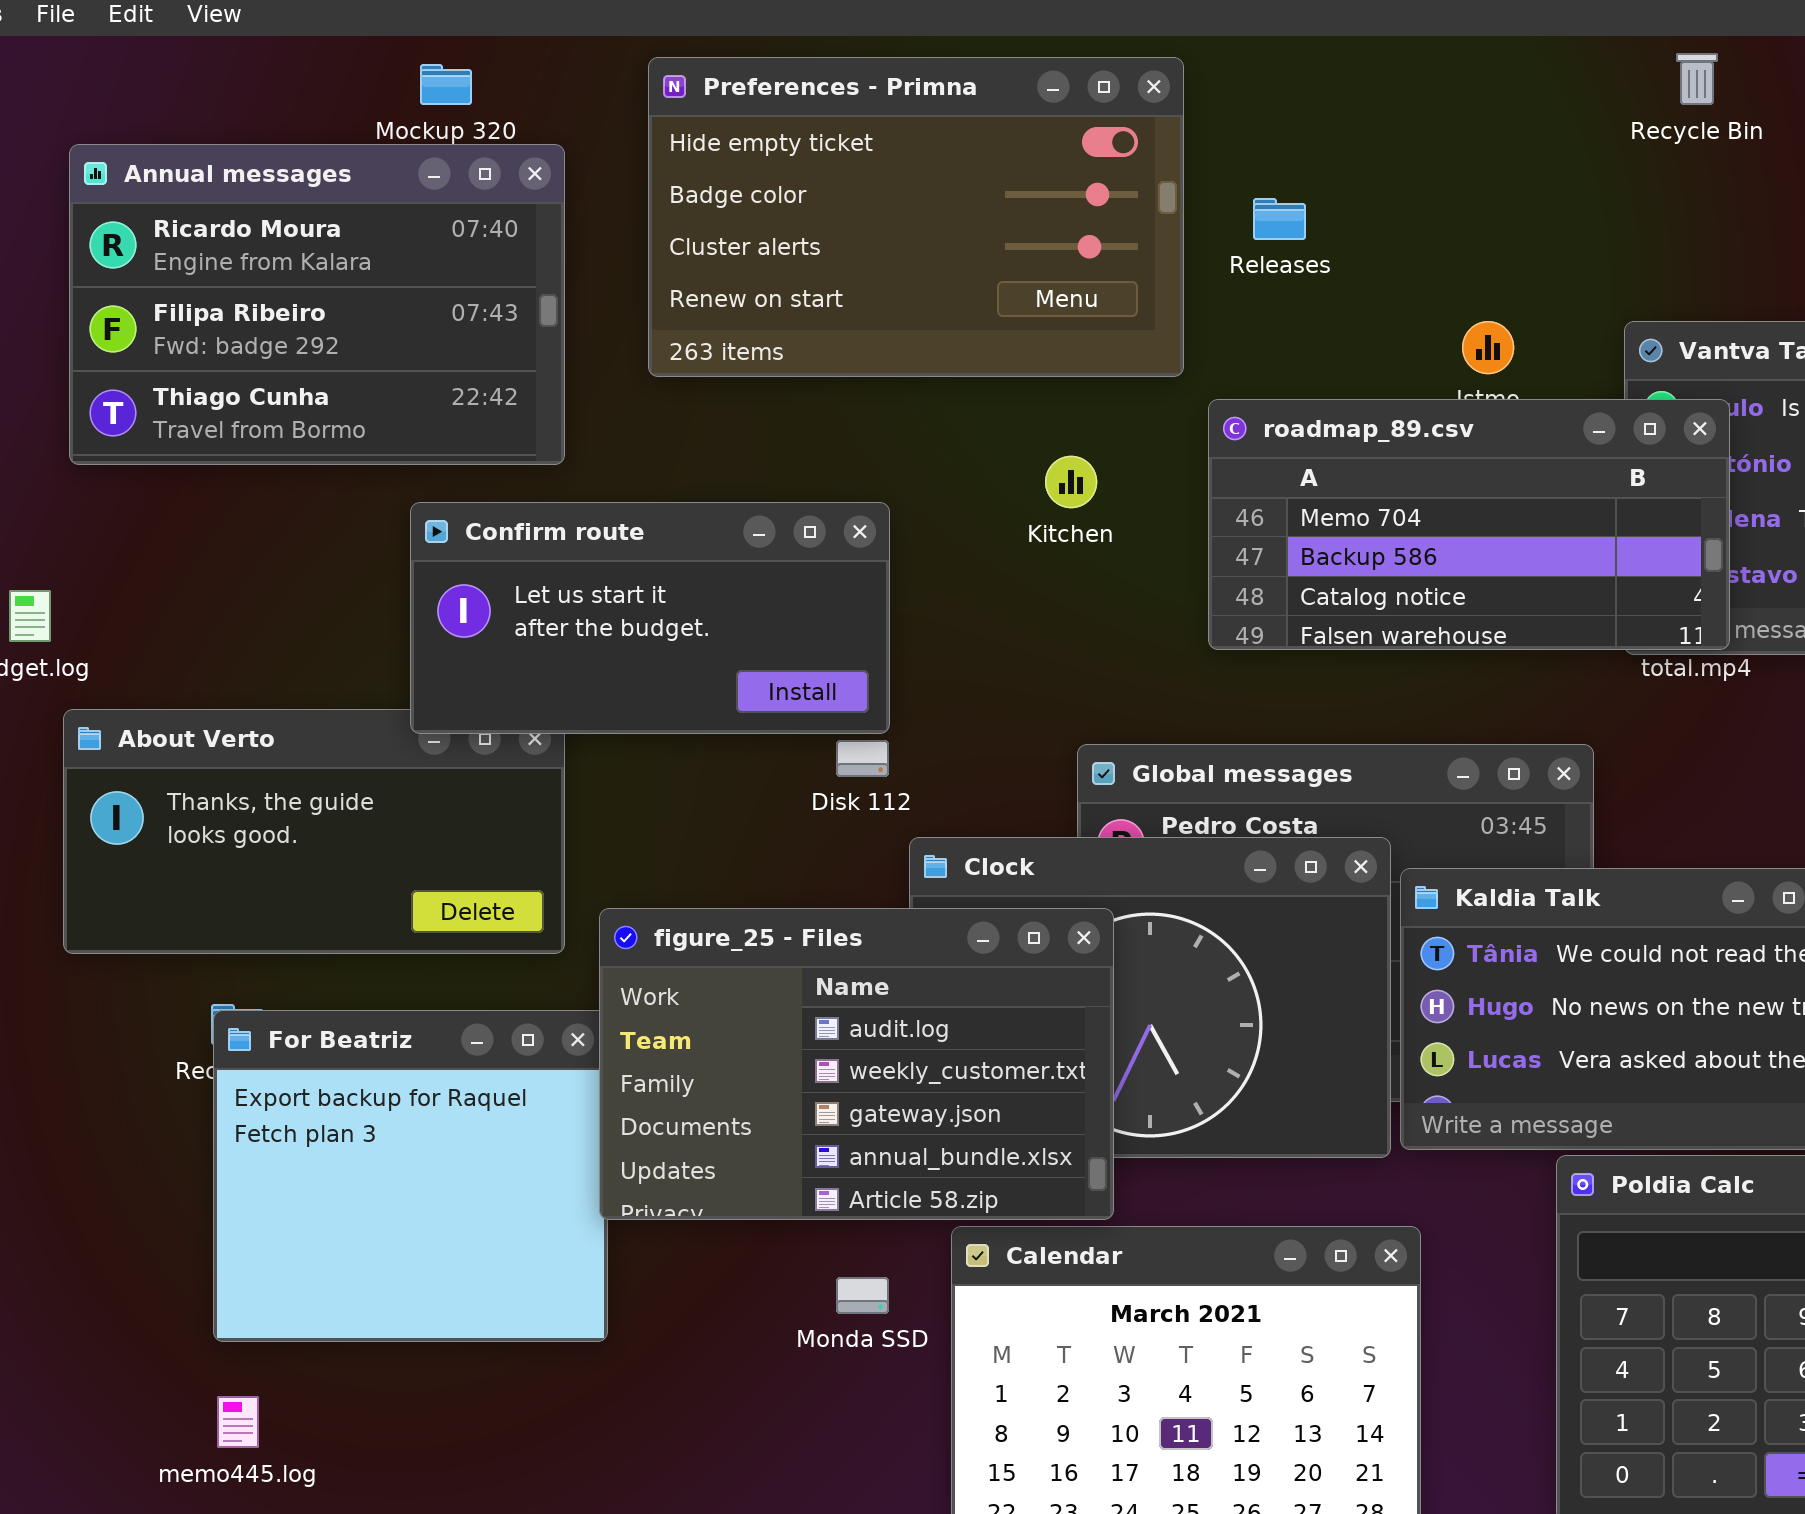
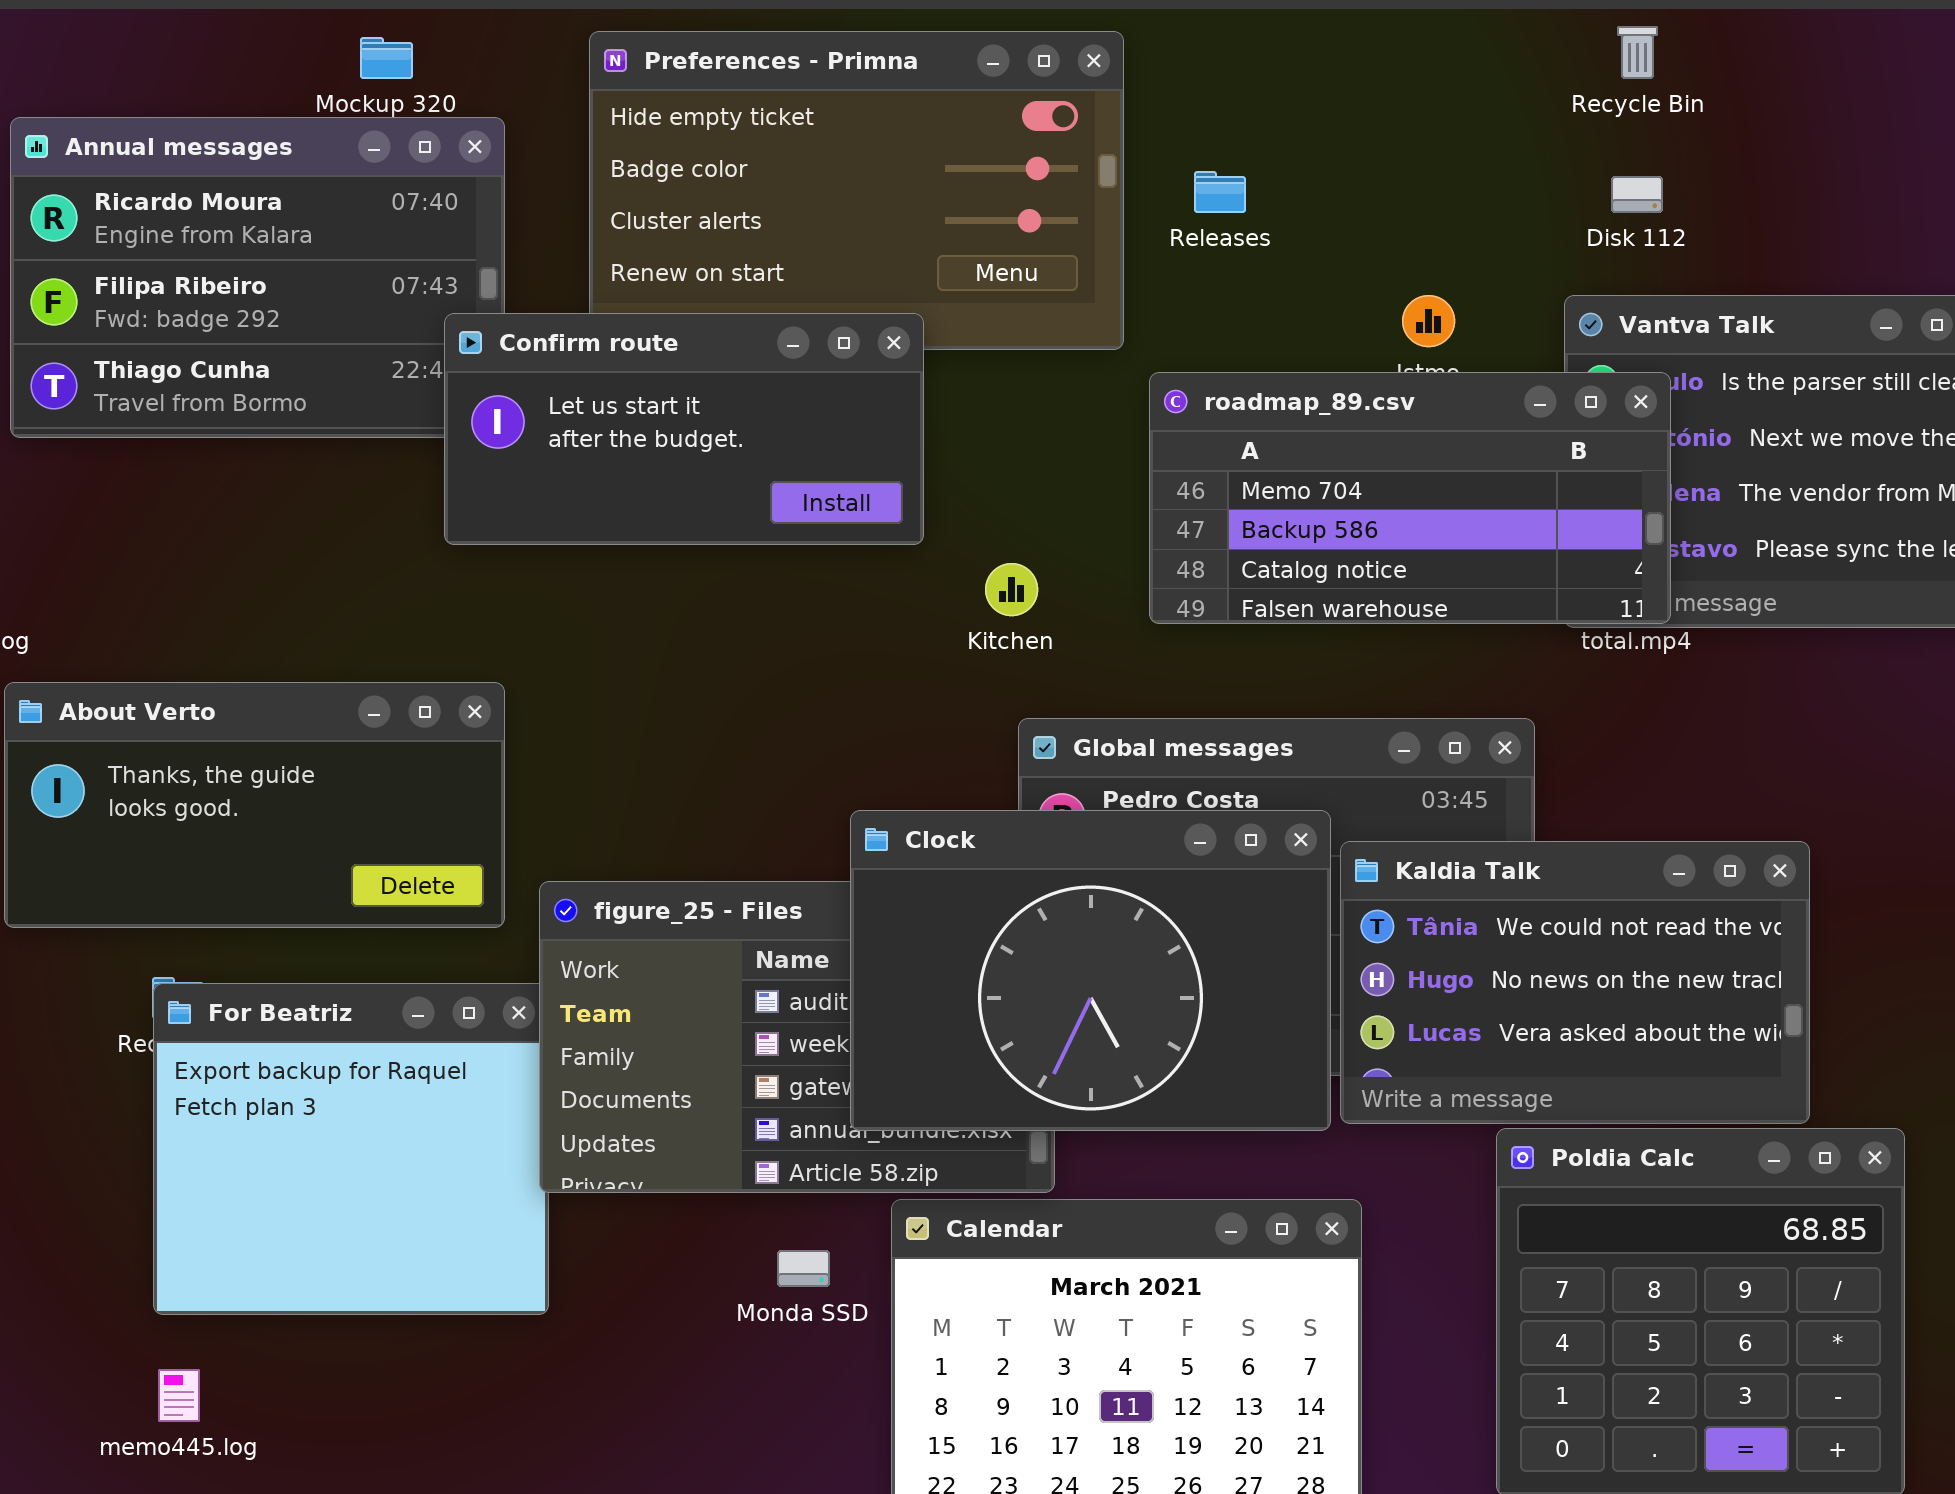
Kitchen: [1045,456,1097,508] -> [985,563,1038,616], moved
Confirm route: [410,502,890,734] -> [444,313,924,545], moved
Disk 112: [836,740,889,777] -> [1611,176,1663,213], moved
Clock: [909,837,1391,1158] -> [850,810,1331,1131], raised

